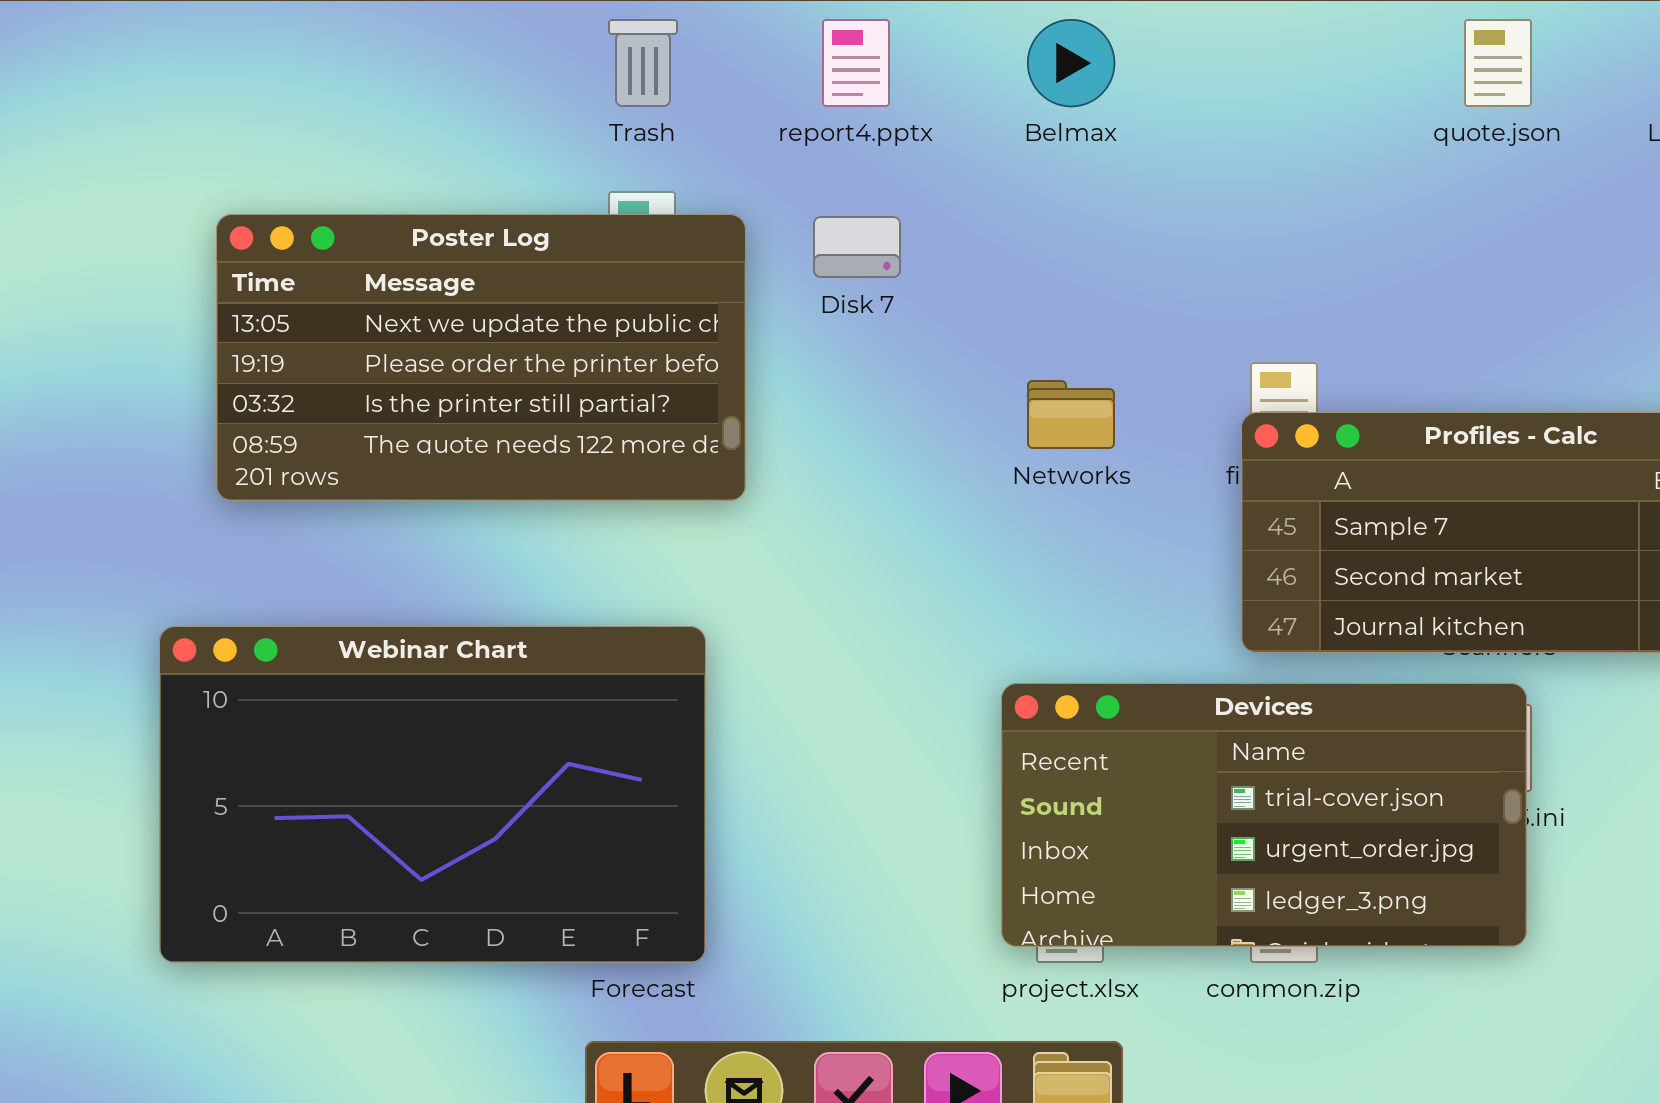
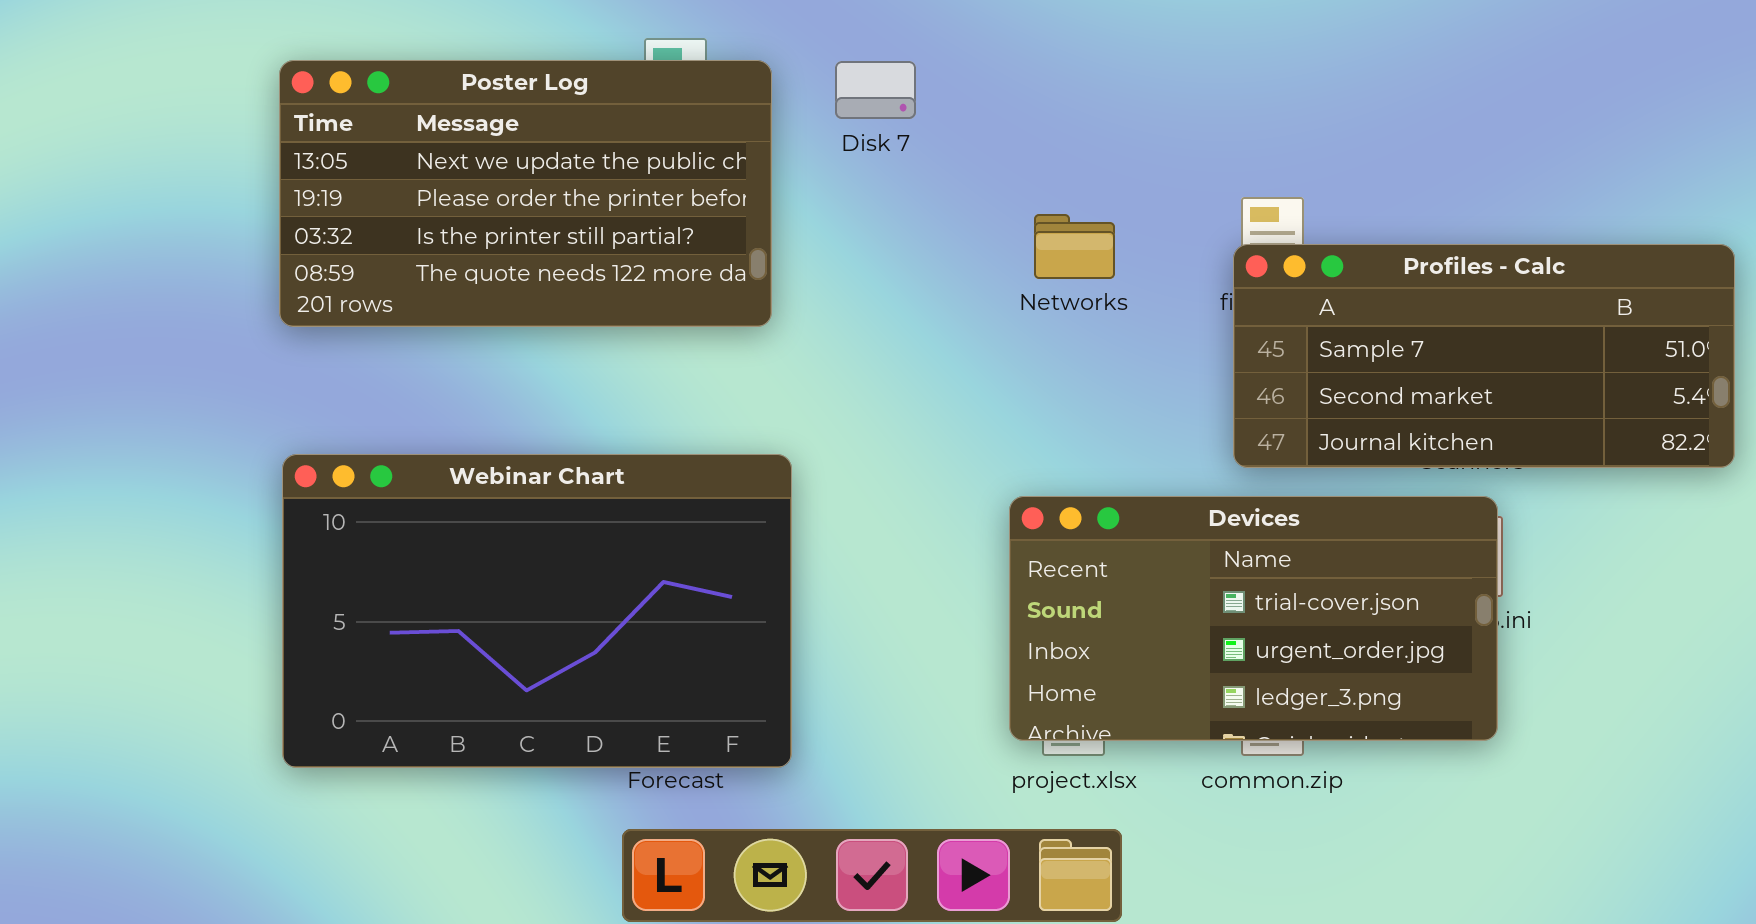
Webinar Chart: [159,626,706,963] -> [282,454,792,768], moved

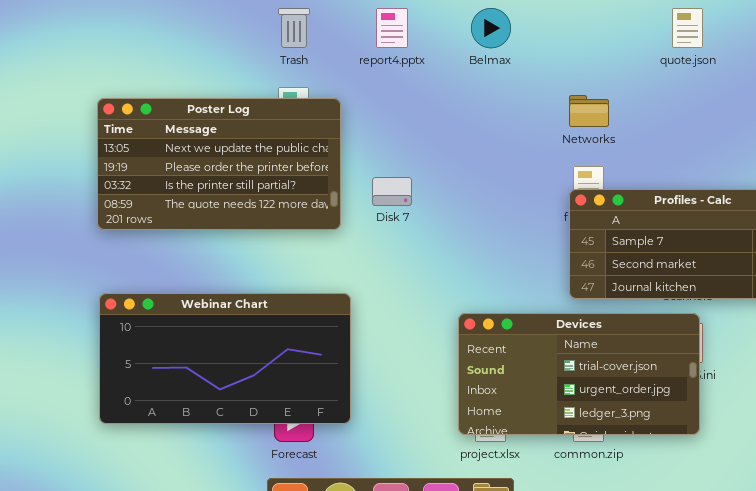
Disk 7: [835,61,916,119] -> [372,177,412,206], moved
Networks: [1034,214,1115,279] -> [569,95,609,127], moved
Webinar Chart: [282,454,792,768] -> [99,293,351,424], resized

